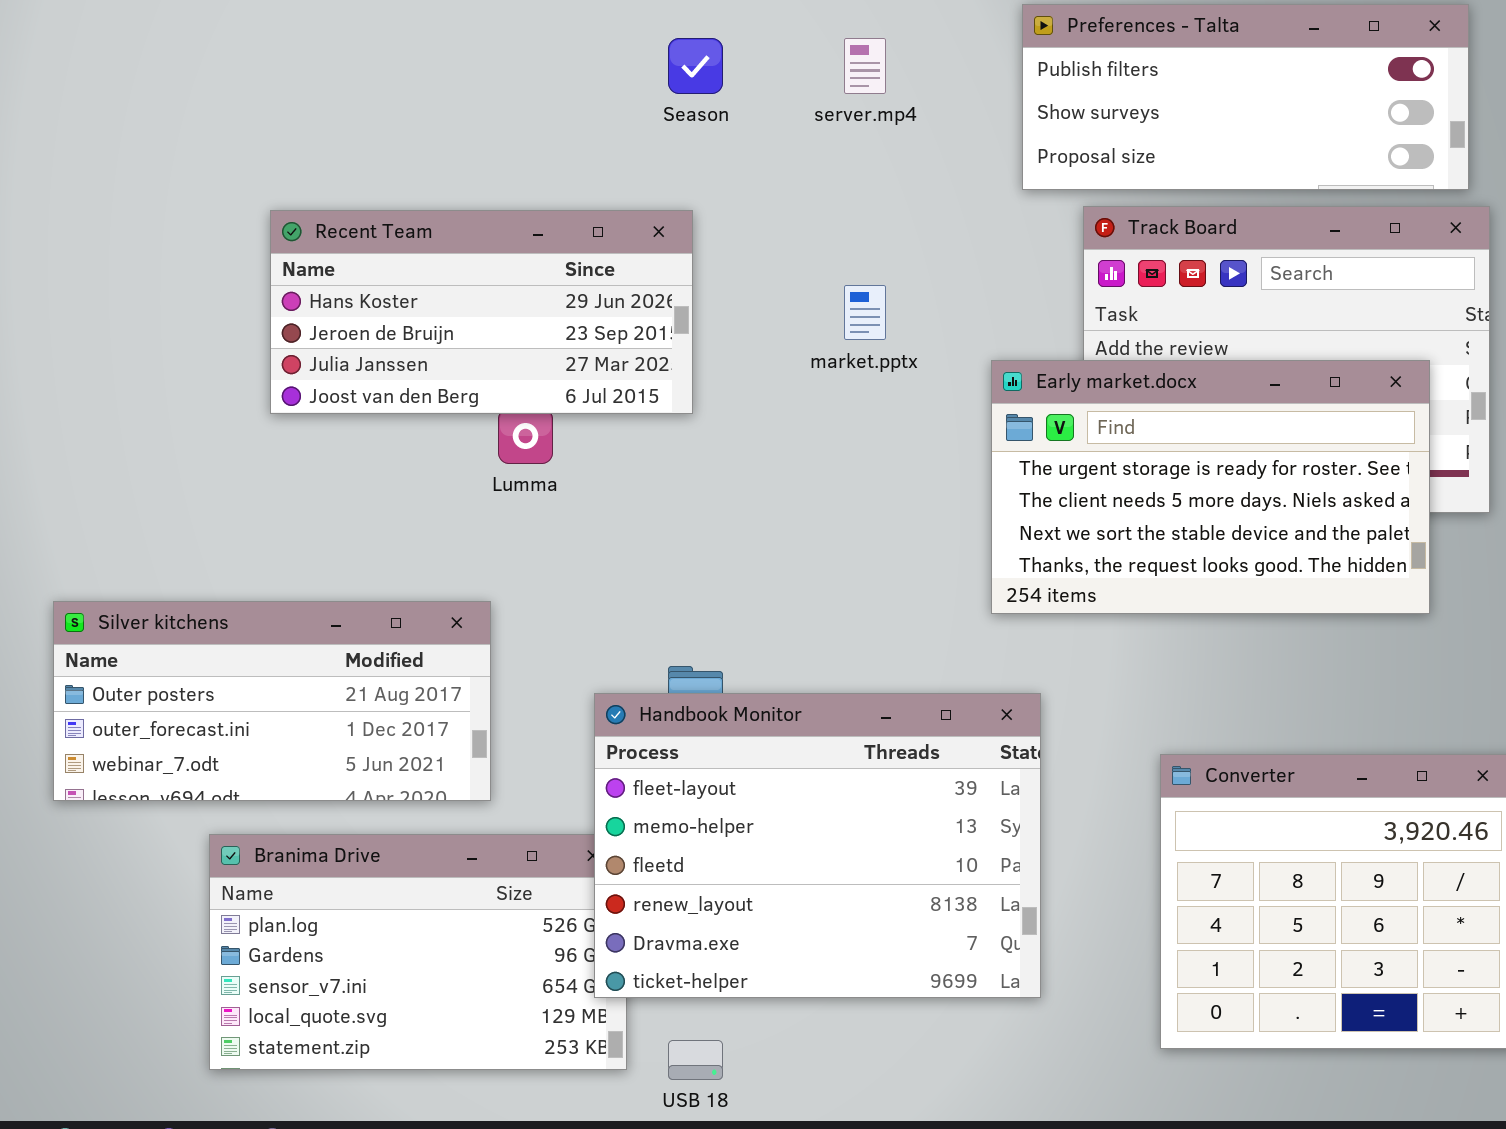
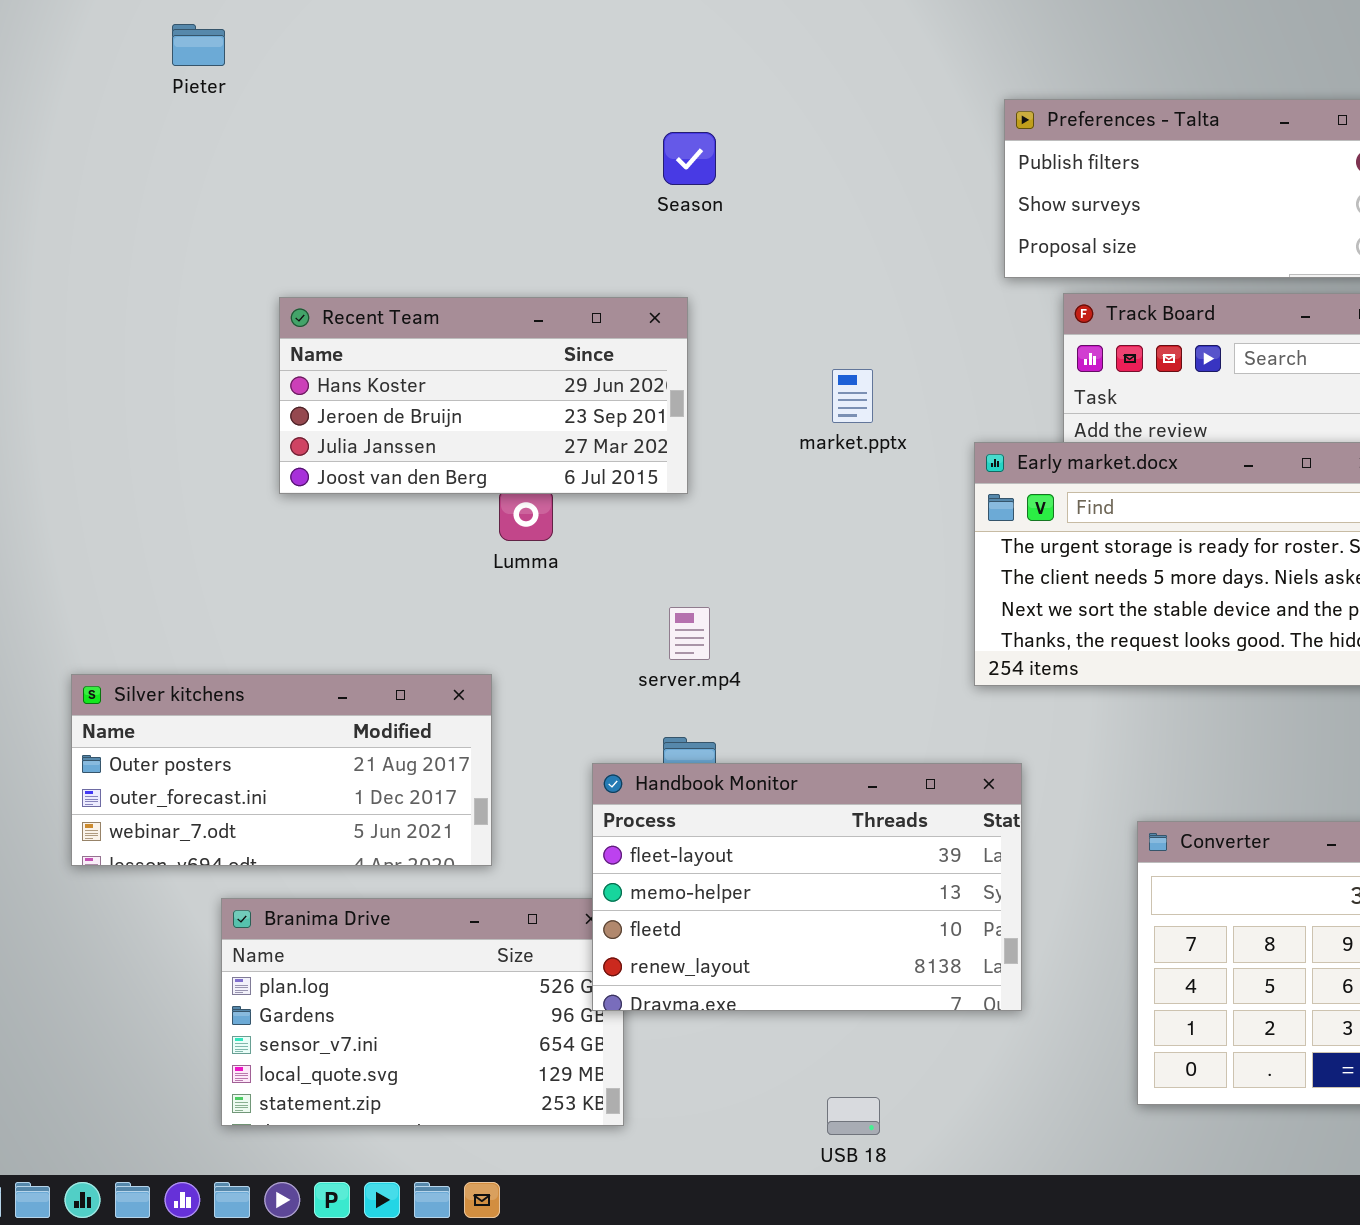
server.mp4: [844,38,886,94] -> [669,607,710,660], moved
Handbook Monitor: [594,693,1041,998] -> [592,763,1022,1011], resized
USB 18: [668,1040,723,1080] -> [827,1097,880,1135], moved

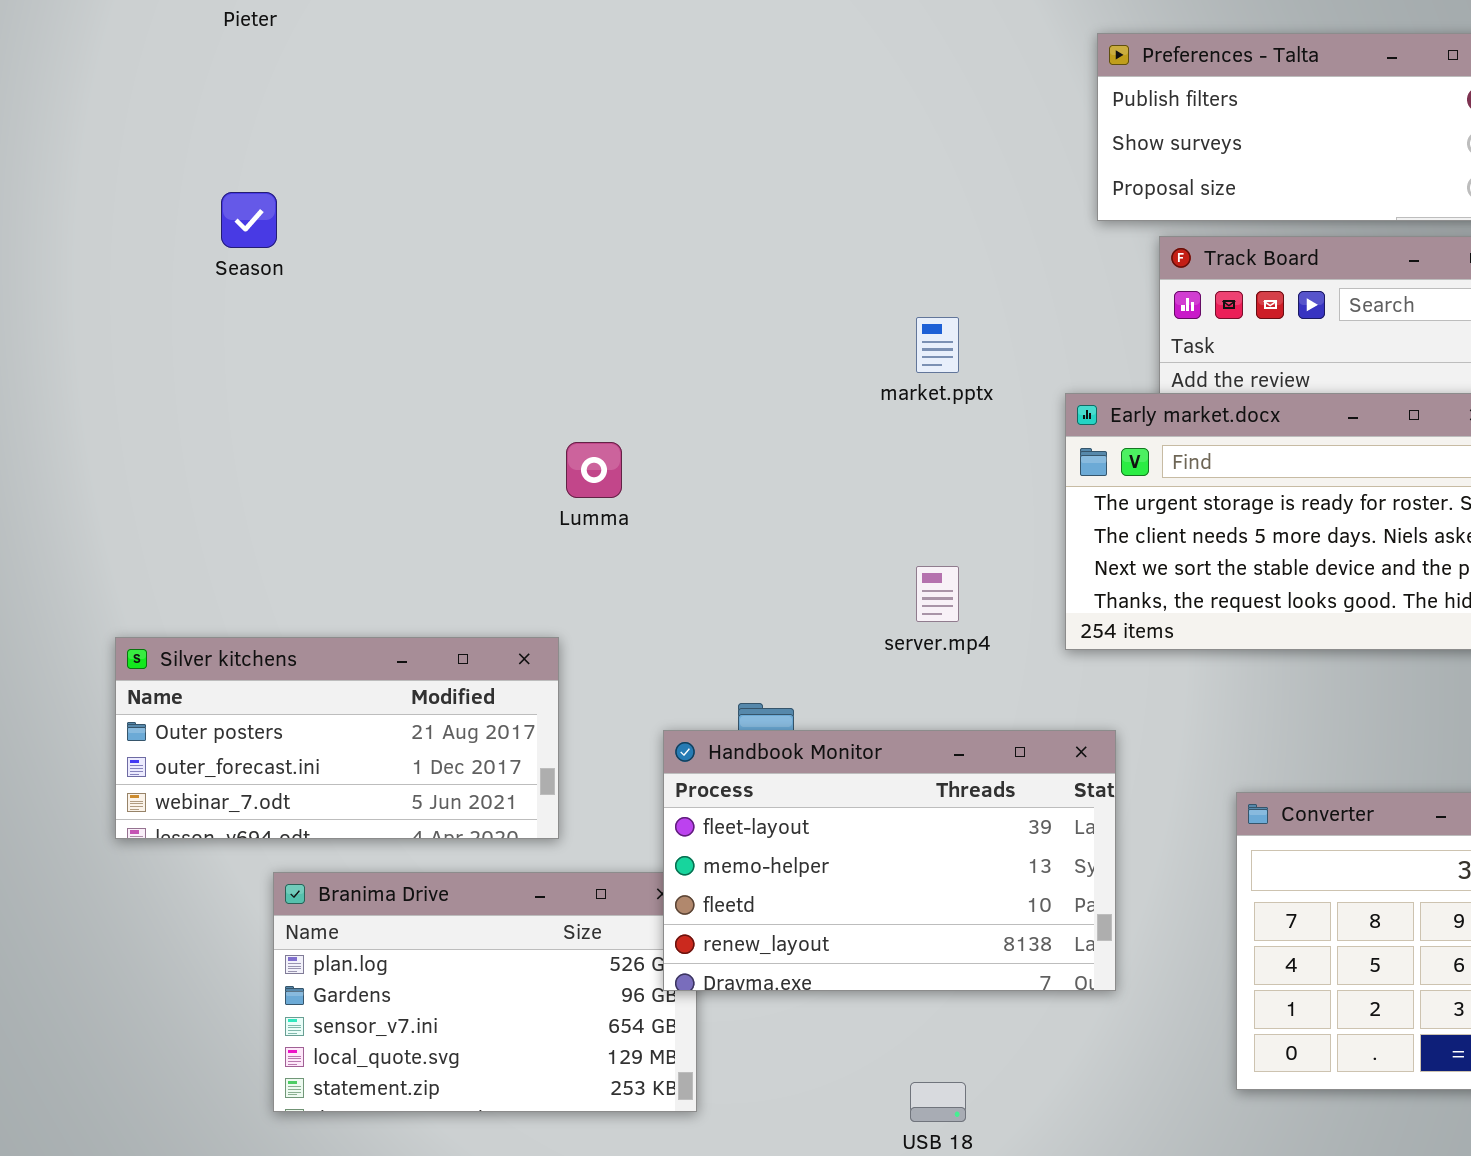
Season: [663,132,716,185] -> [221,192,277,248], moved
Recent Team: [279,297,688,494] -> none, closed
server.mp4: [669,607,710,660] -> [916,566,959,622], moved

